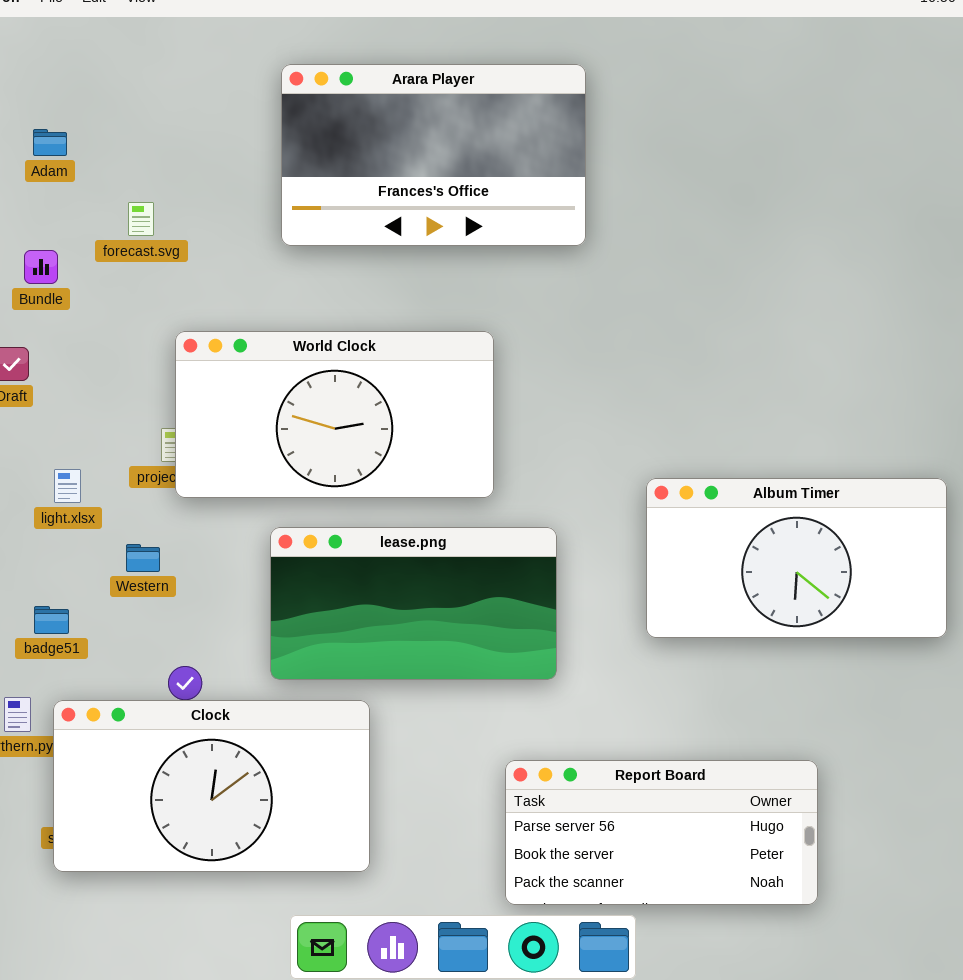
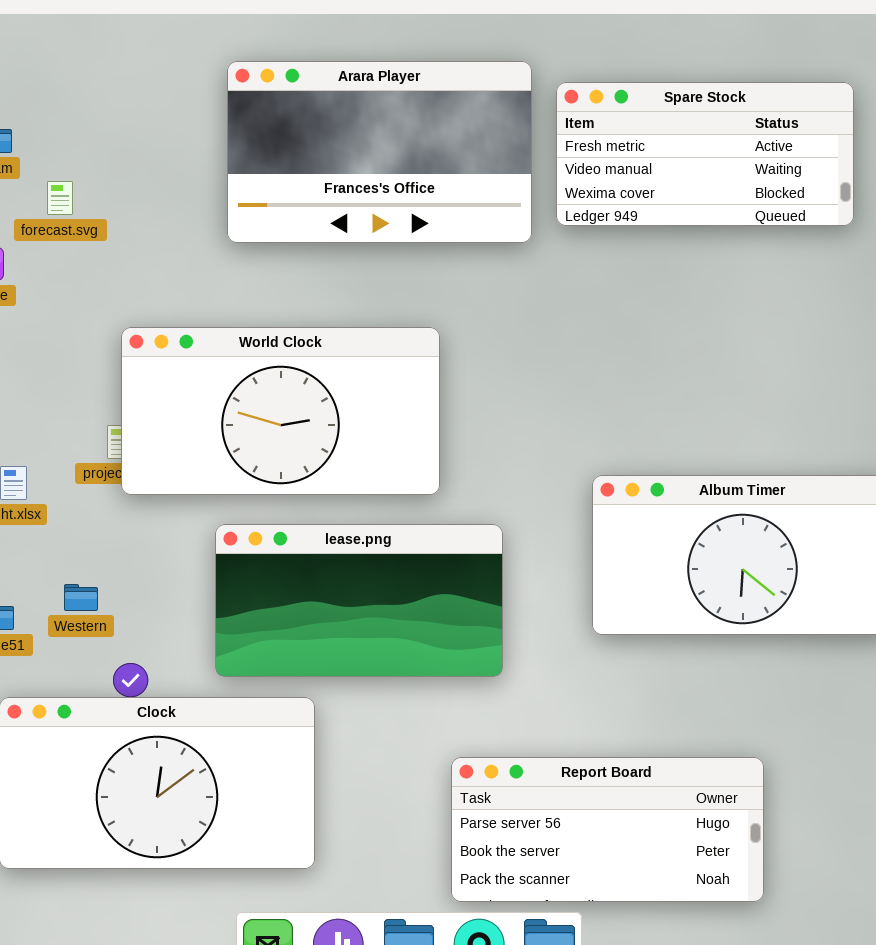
Spare Stock: none -> [556,82,854,226], opened
forecast.svg: [128,202,154,236] -> [47,181,73,215], moved
Western: [126,544,160,572] -> [64,584,98,611], moved

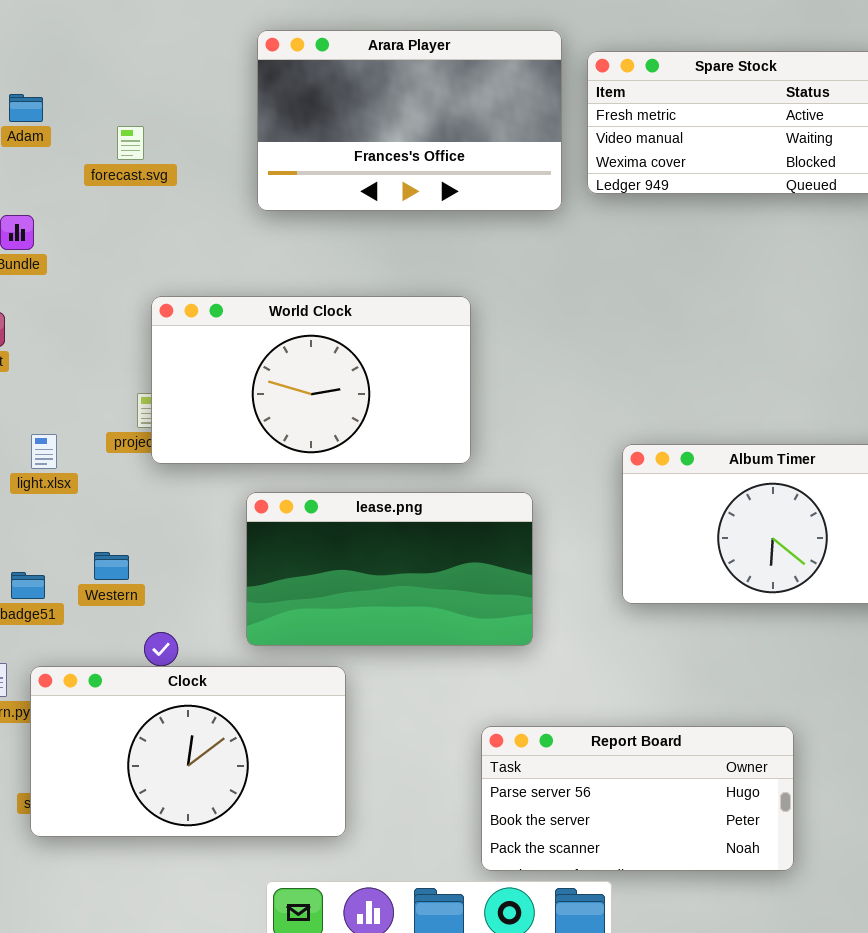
forecast.svg: [47,181,73,215] -> [117,126,144,160], moved

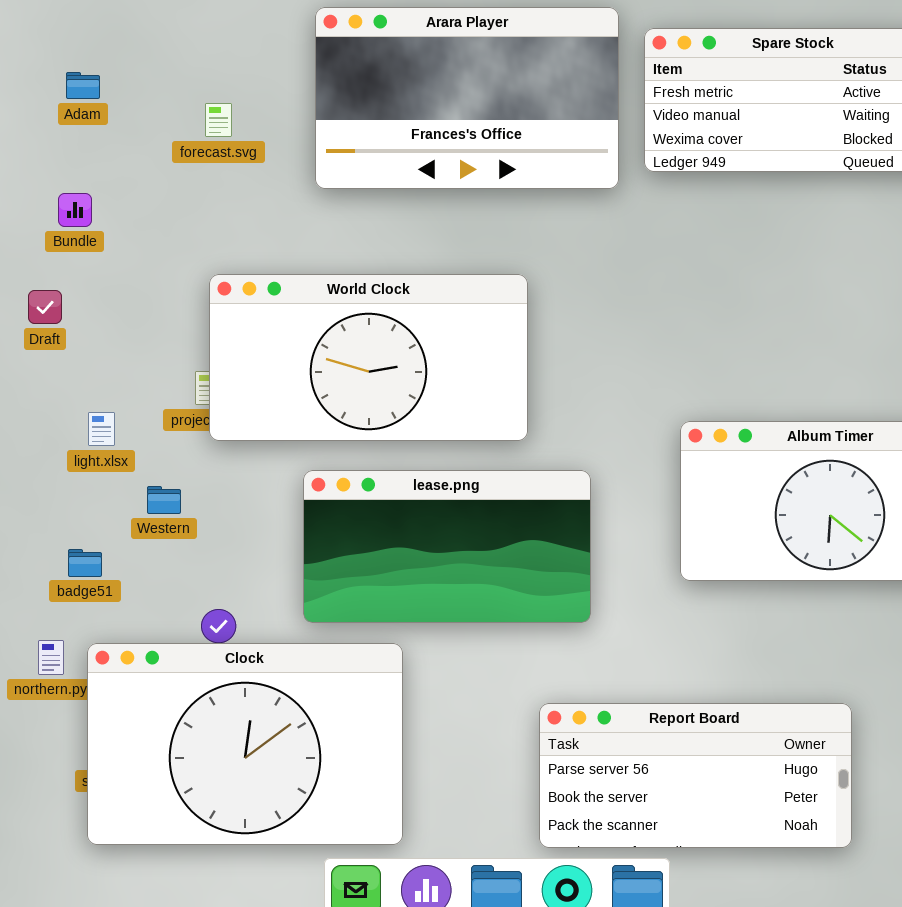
forecast.svg: [117,126,144,160] -> [205,103,232,137], moved
Western: [94,552,129,580] -> [147,486,181,514], moved
Clock: [30,666,346,837] -> [87,643,403,845], resized

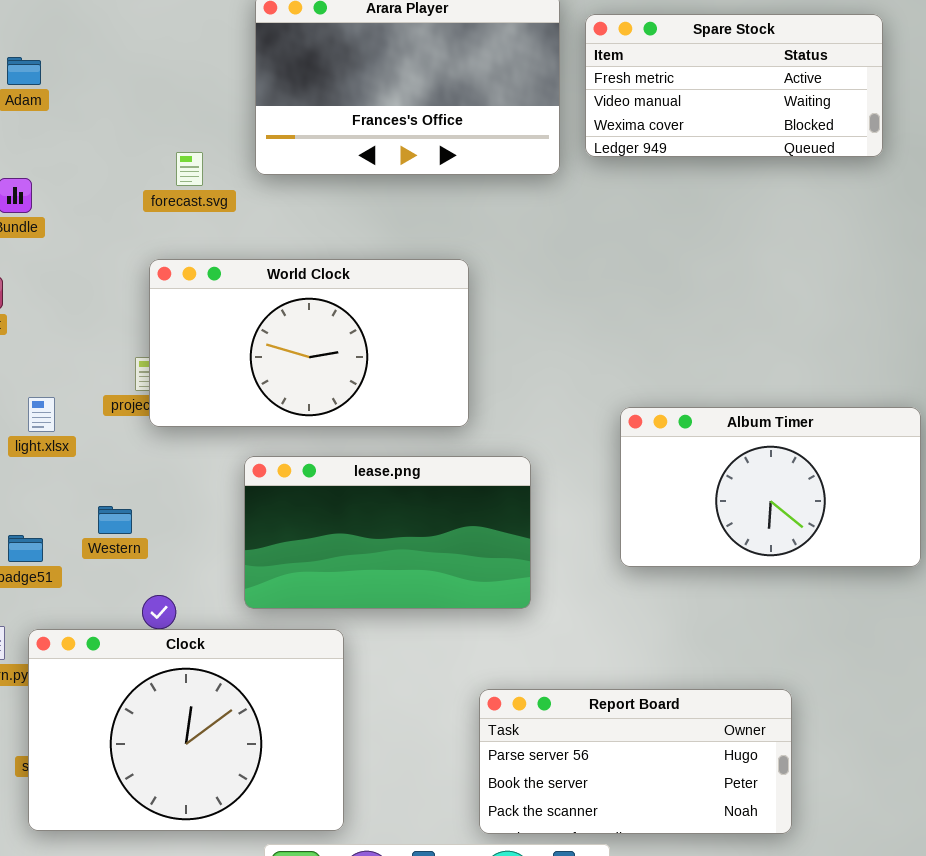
forecast.svg: [205,103,232,137] -> [176,152,203,186], moved
Western: [147,486,181,514] -> [98,506,132,534], moved

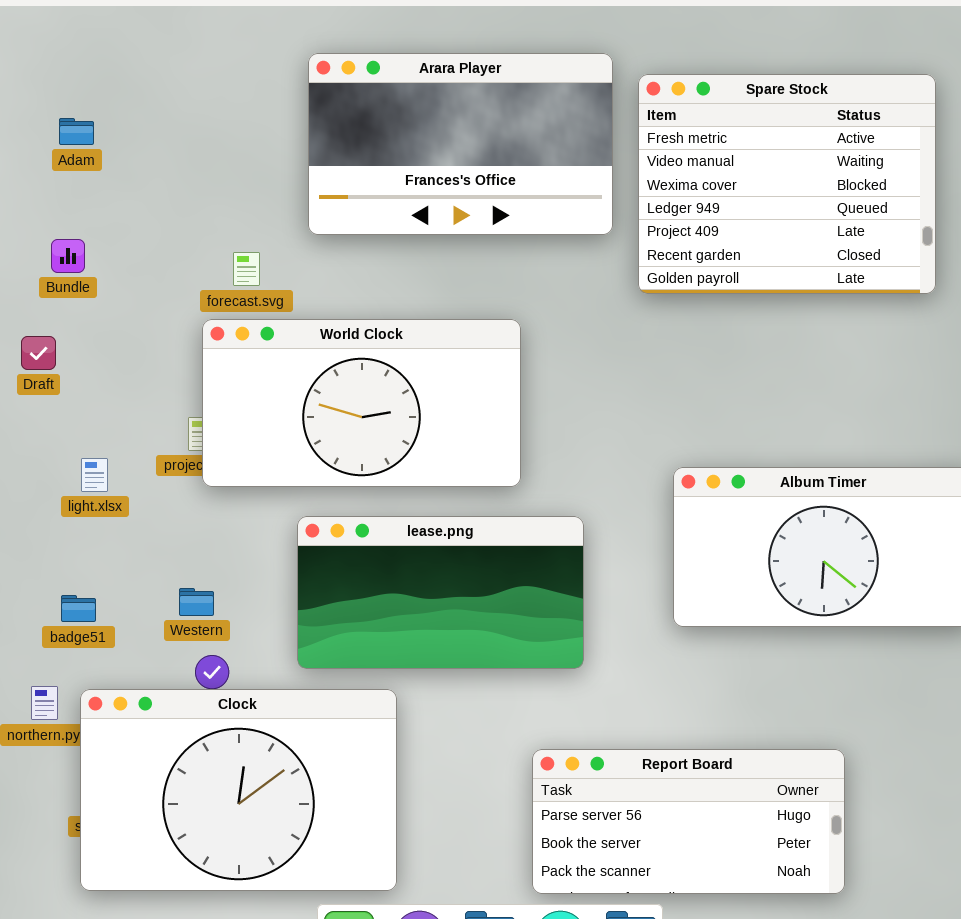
Spare Stock: [585,14,883,157] -> [638,74,936,294], resized
forecast.svg: [176,152,203,186] -> [233,252,260,286], moved
Western: [98,506,132,534] -> [179,588,214,616], moved

